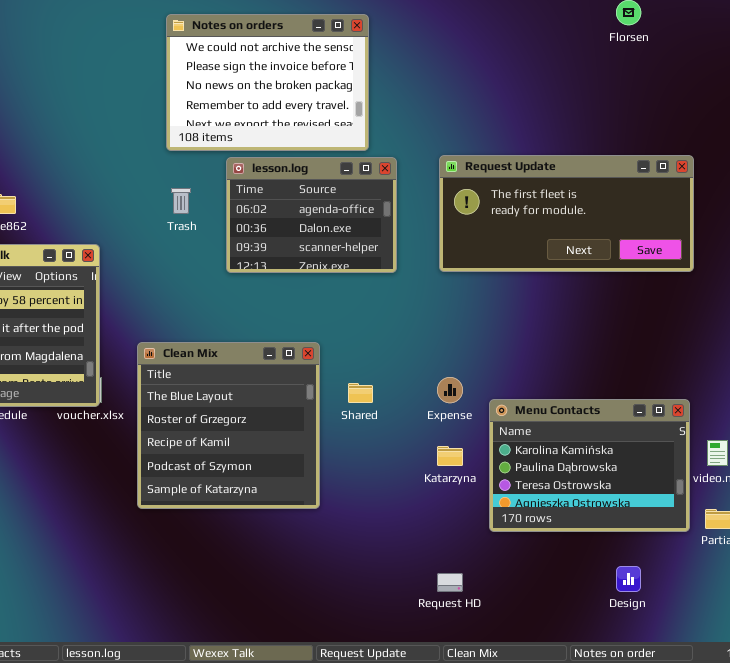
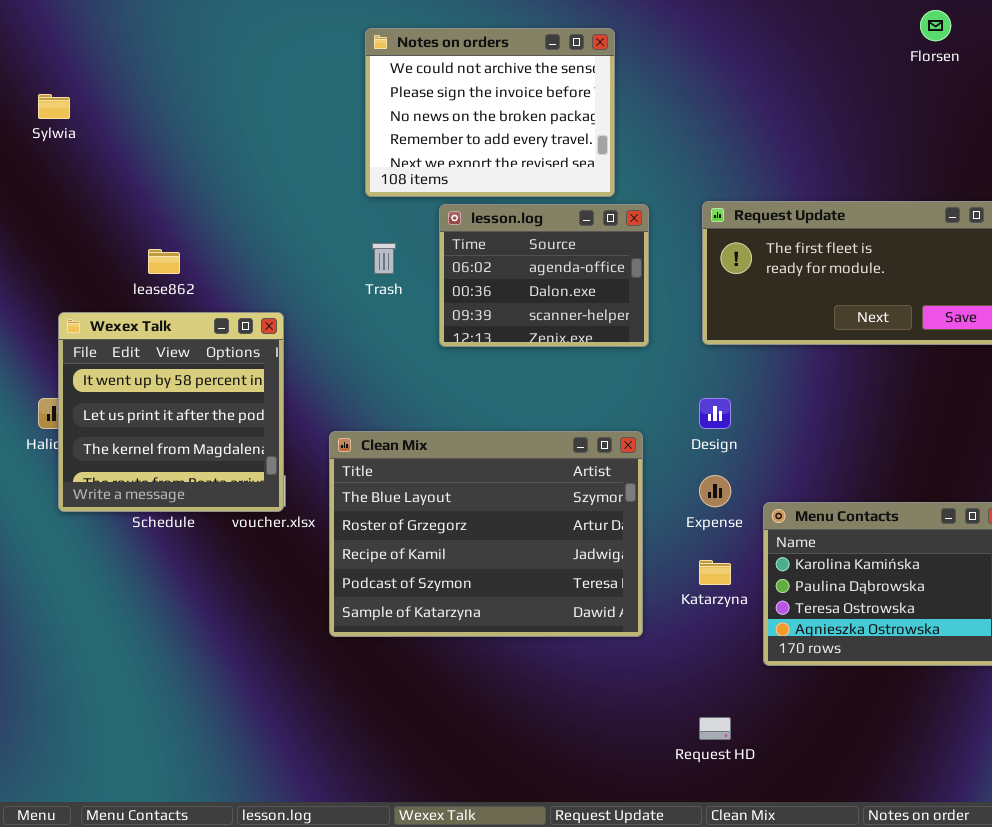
Clean Mix: [137,342,320,509] -> [329,431,643,637], resized
Design: [616,566,641,592] -> [699,398,731,429], moved

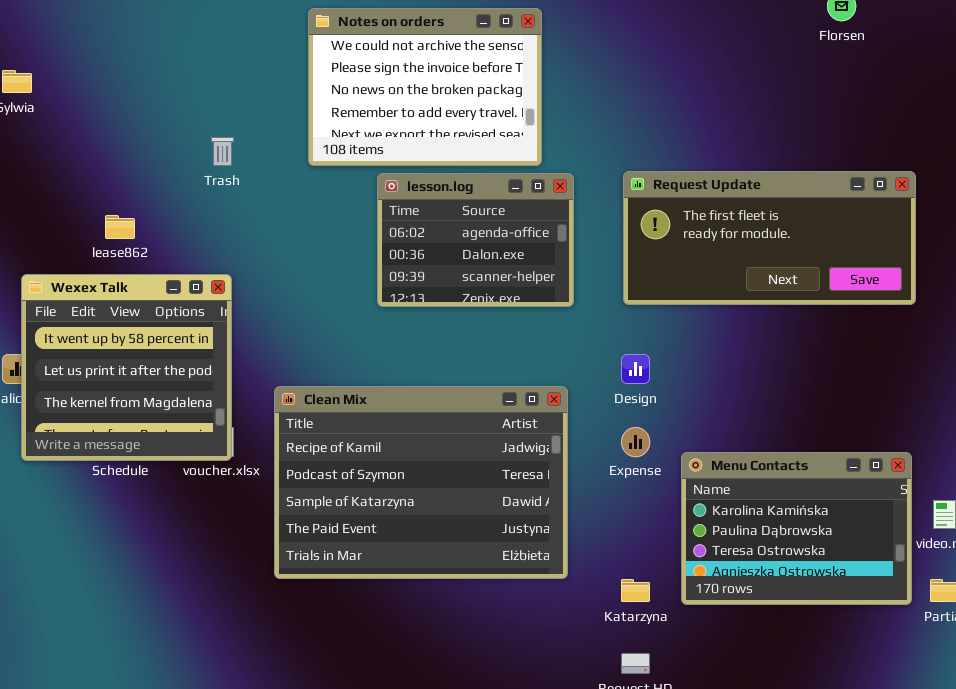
Trash: [372,243,396,274] -> [211,137,234,166], moved
Clean Mix: [329,431,643,637] -> [274,386,568,579], scrolled down 2 rows
Katarzyna: [699,560,731,585] -> [621,579,650,602], moved

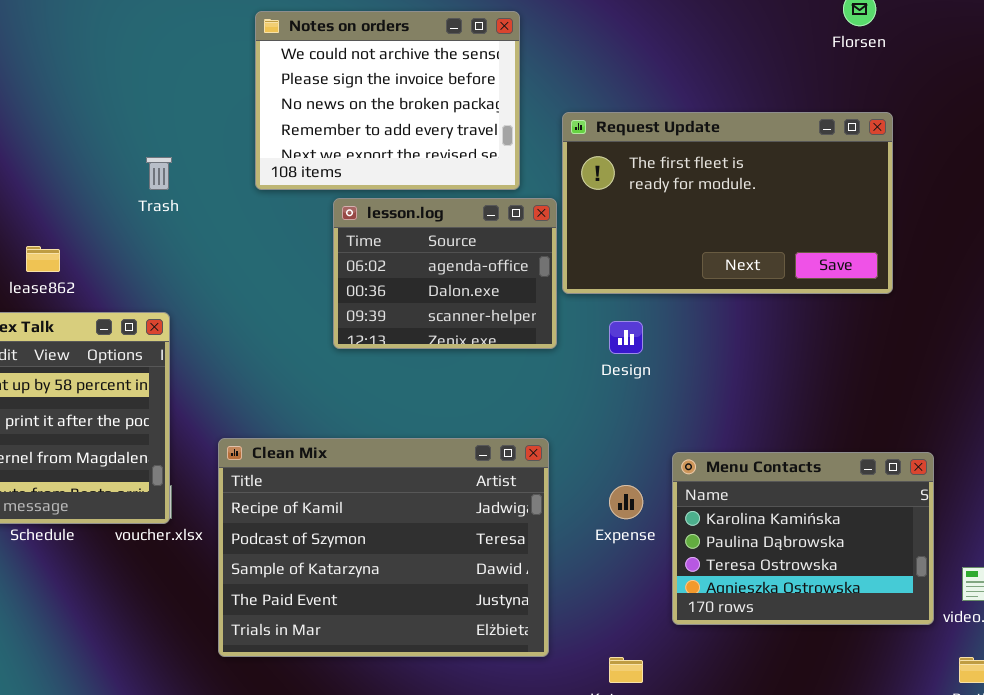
Request Update: [623,171,916,305] -> [562,112,893,294], moved, resized
Design: [621,354,650,384] -> [609,321,643,354], moved
Menu Contacts: [681,452,912,605] -> [672,452,934,625], moved

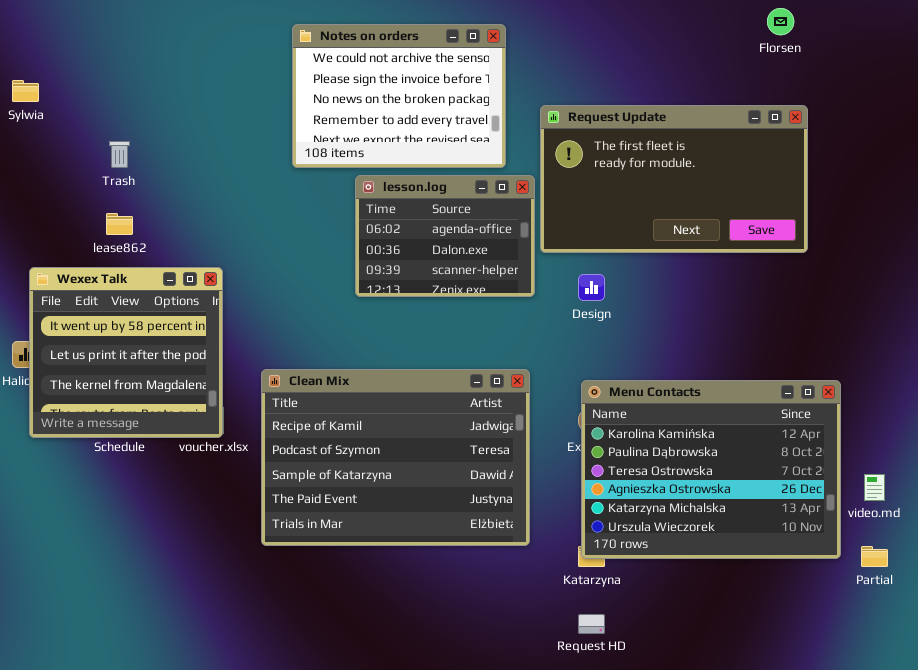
Trash: [146,157,172,190] -> [109,141,130,168], moved
Menu Contacts: [672,452,934,625] -> [581,380,841,559], resized

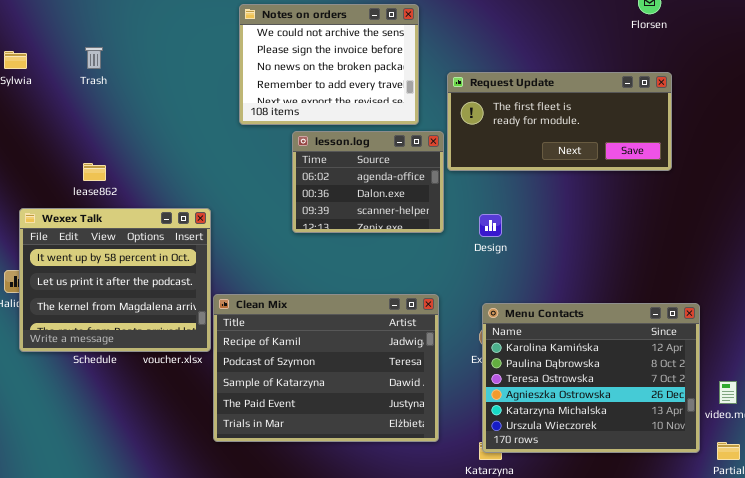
Request Update: [540,105,808,253] -> [447,72,672,171], resized
Trash: [109,141,130,168] -> [85,47,103,69], moved
Wexex Talk: [29,267,223,438] -> [19,208,211,352], resized

